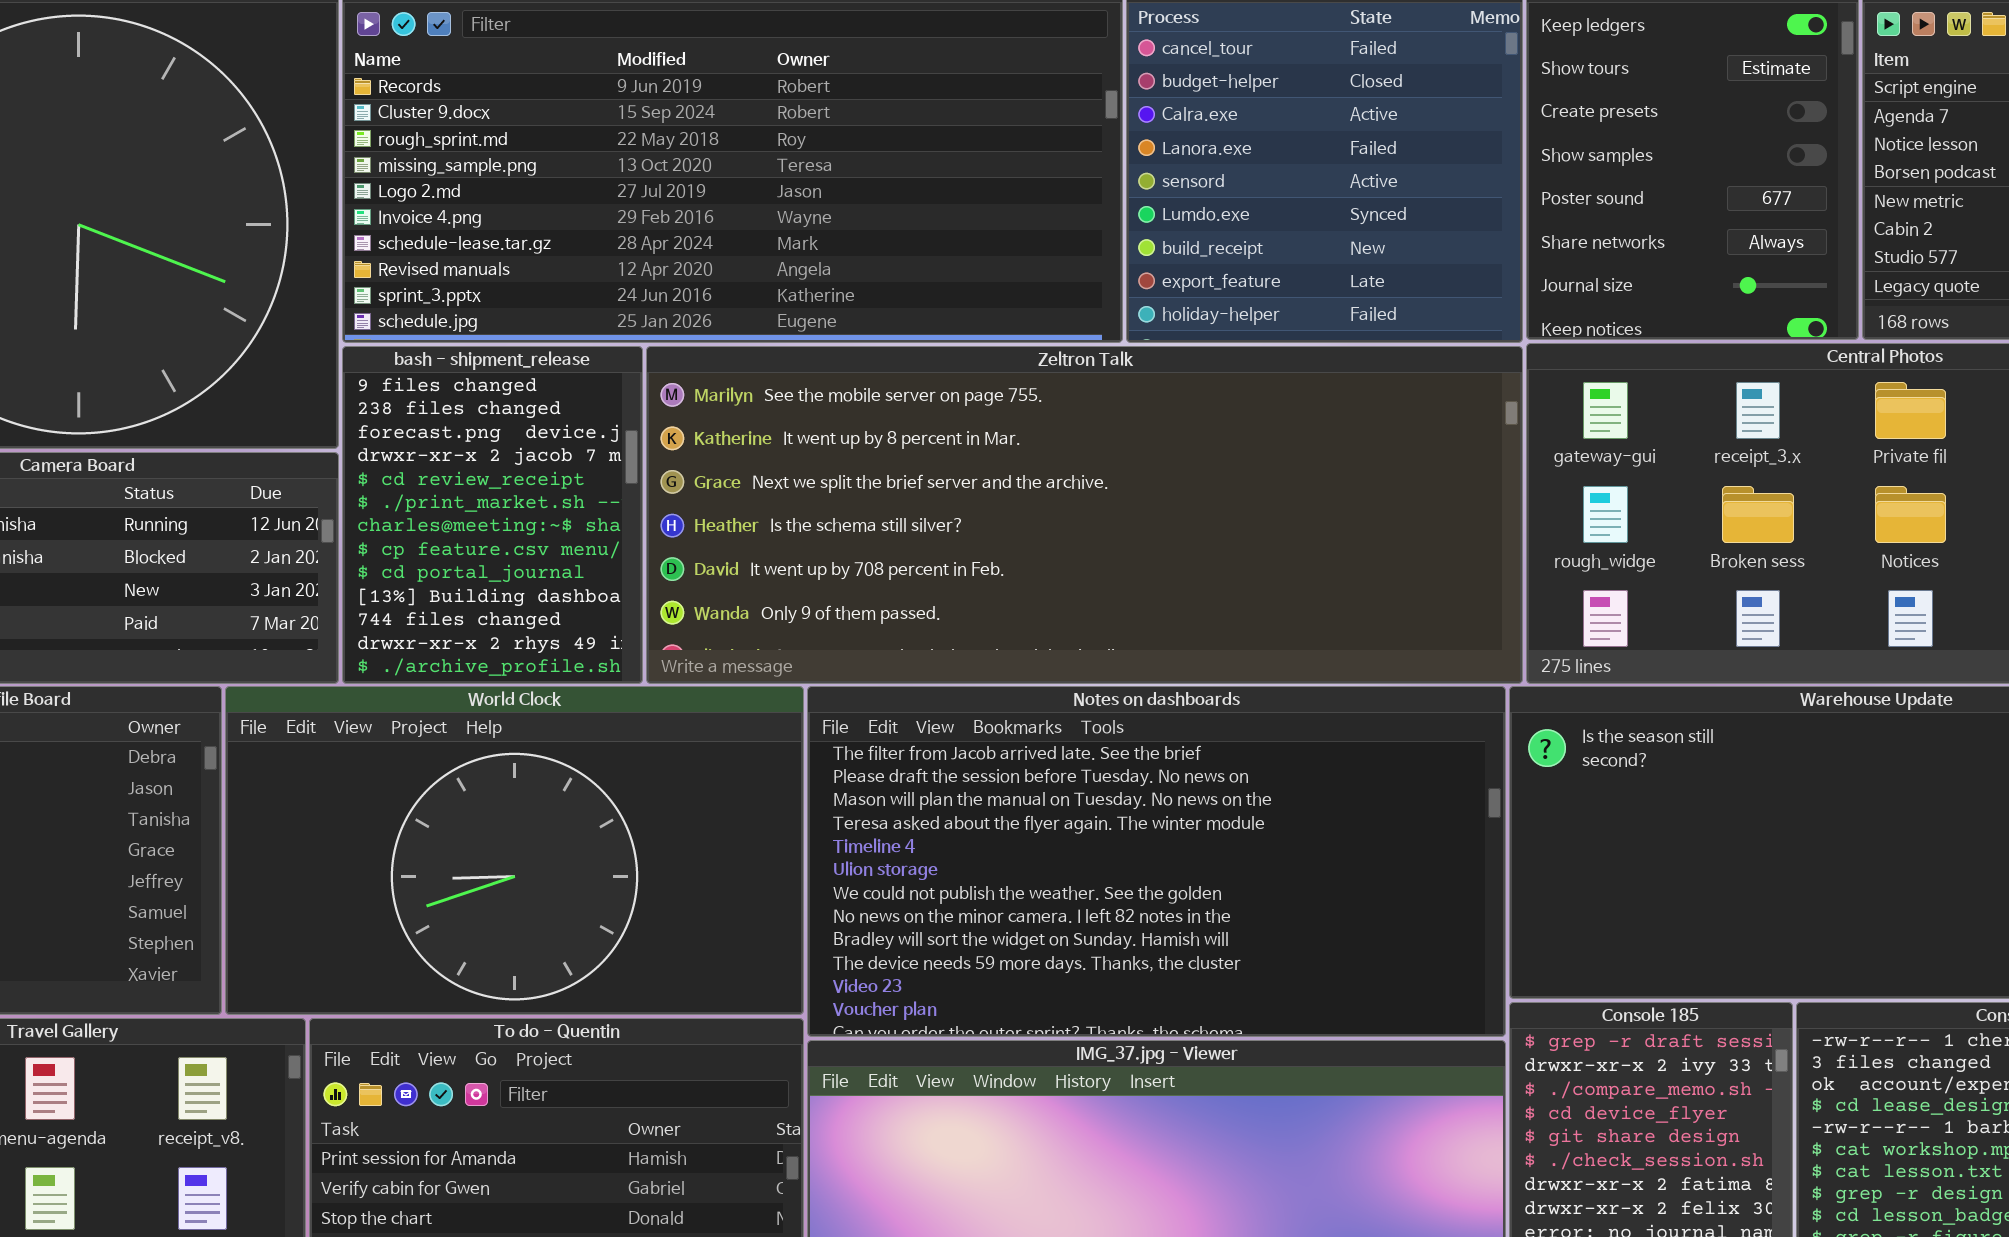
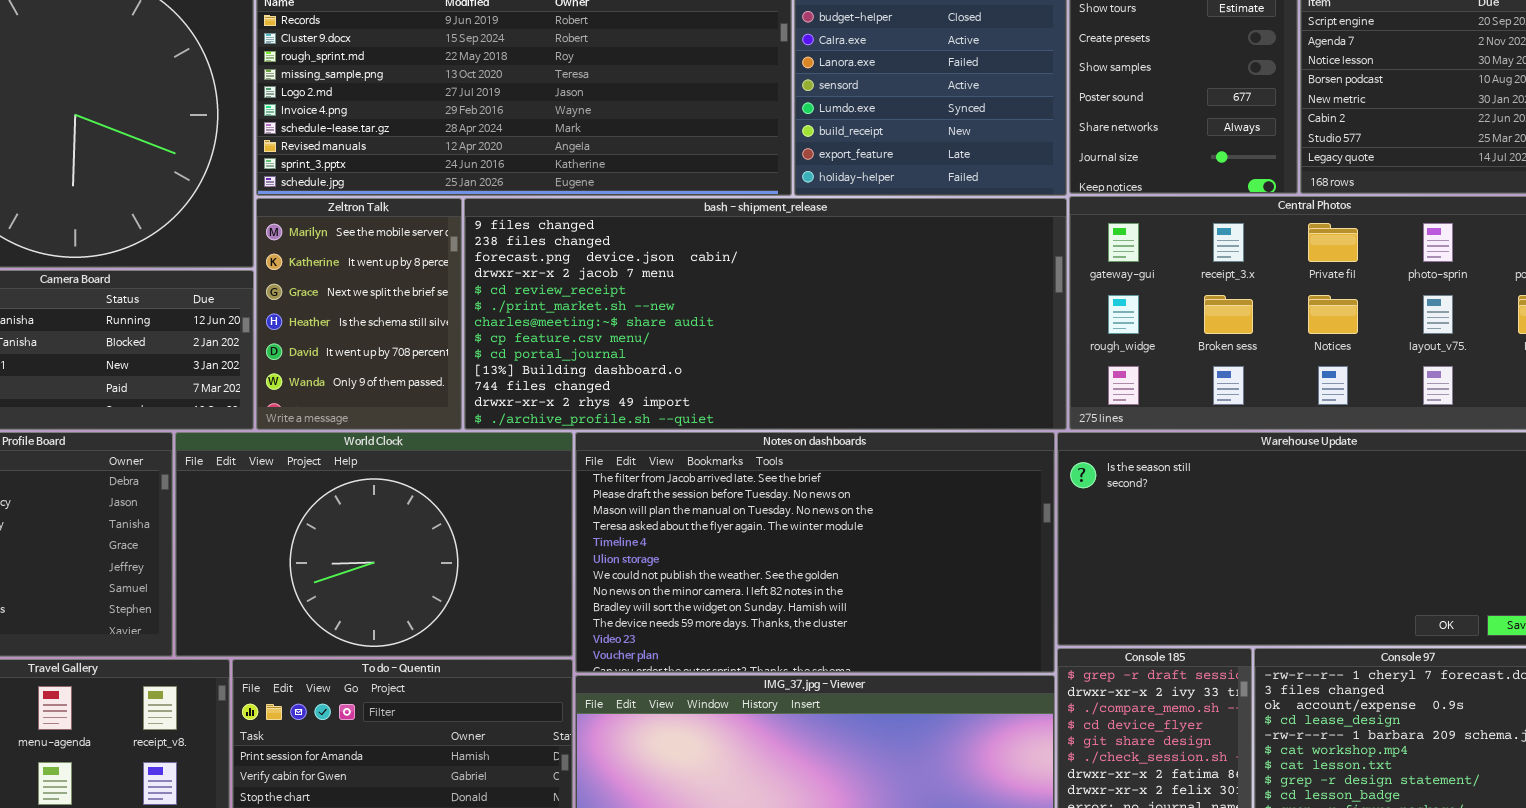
bash - shipment_release: [342,346,643,684] -> [464,198,1067,430], moved, resized
Zeltron Talk: [646,346,1523,684] -> [256,198,462,430], moved, resized

